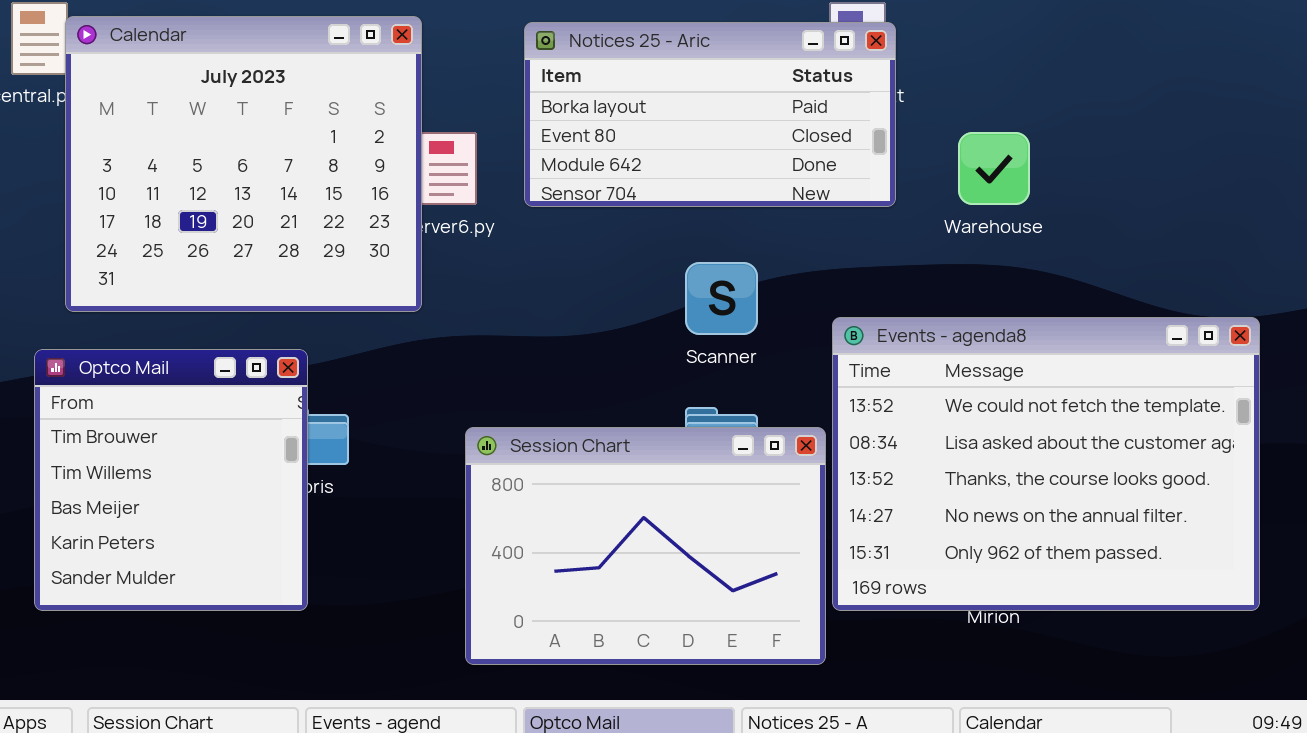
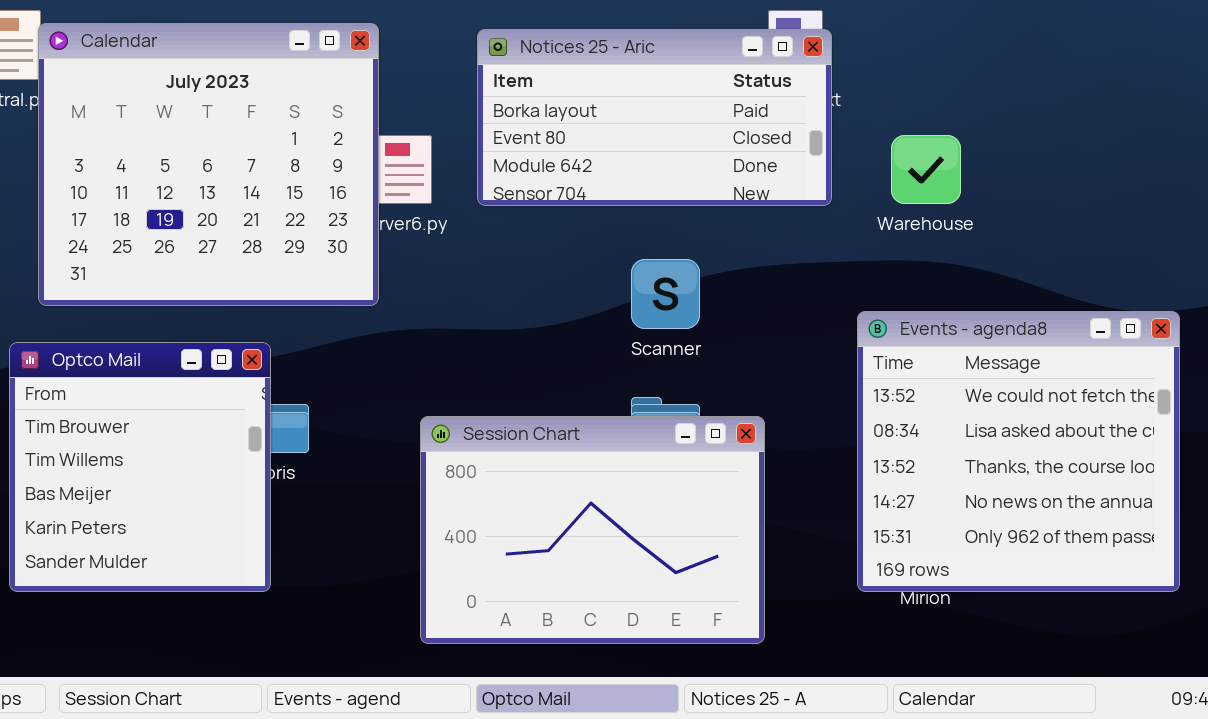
Events - agenda8: [832,317,1260,611] -> [857,311,1180,592], resized

